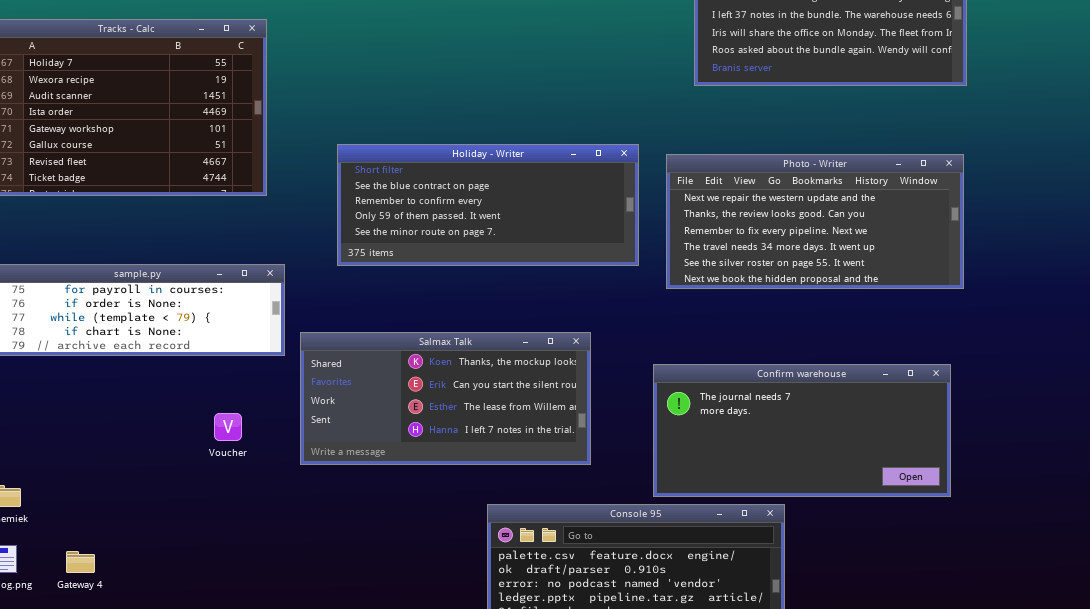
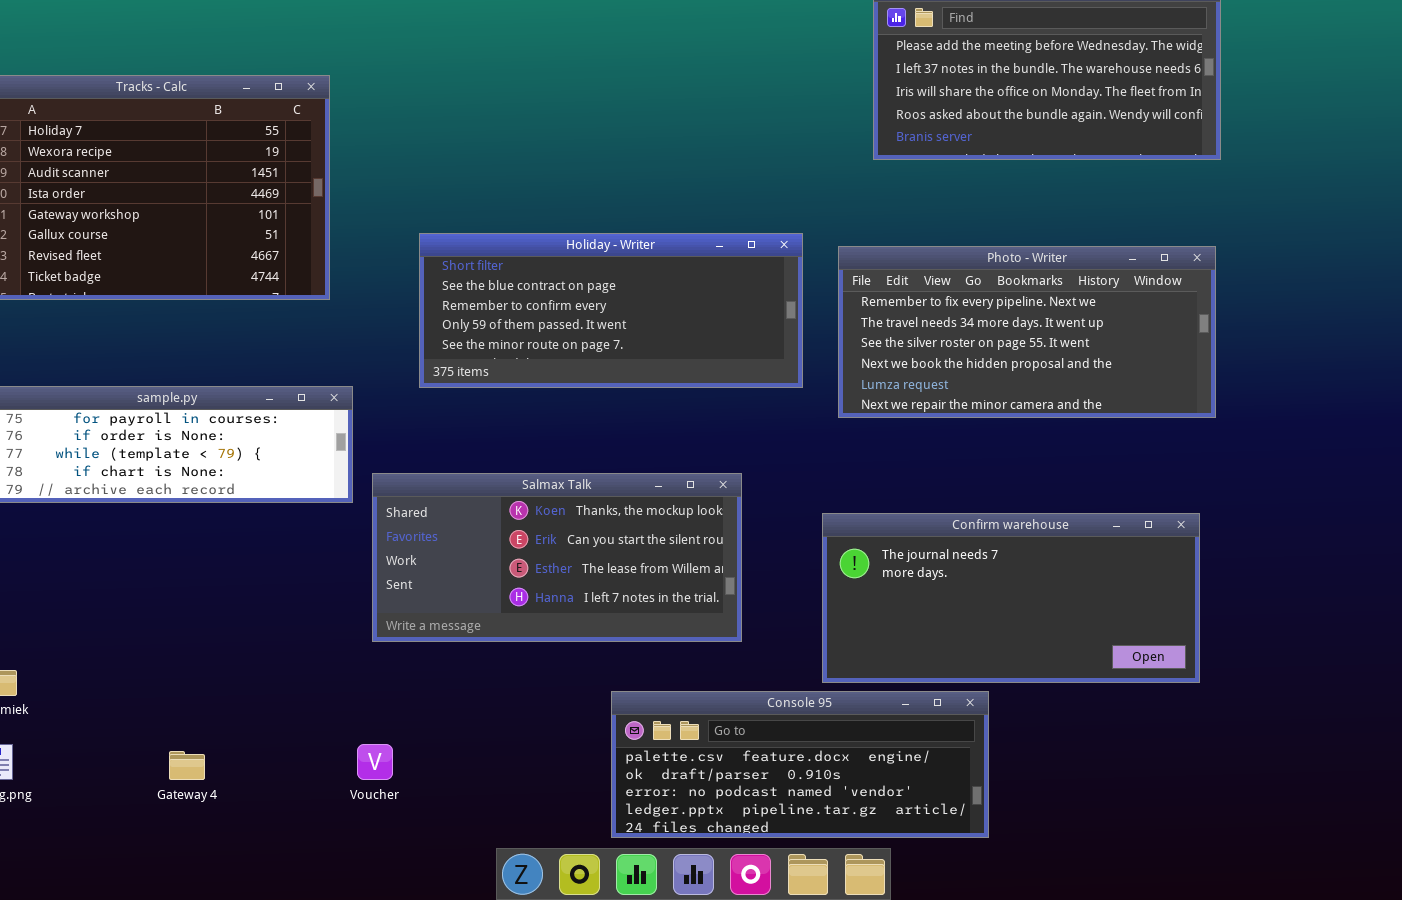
Photo - Writer: [666,154,964,289] -> [838,246,1216,418], scrolled down 2 rows
Voucher: [214,413,242,441] -> [357,744,393,780], moved
Gateway 4: [66,551,95,573] -> [169,751,205,780], moved

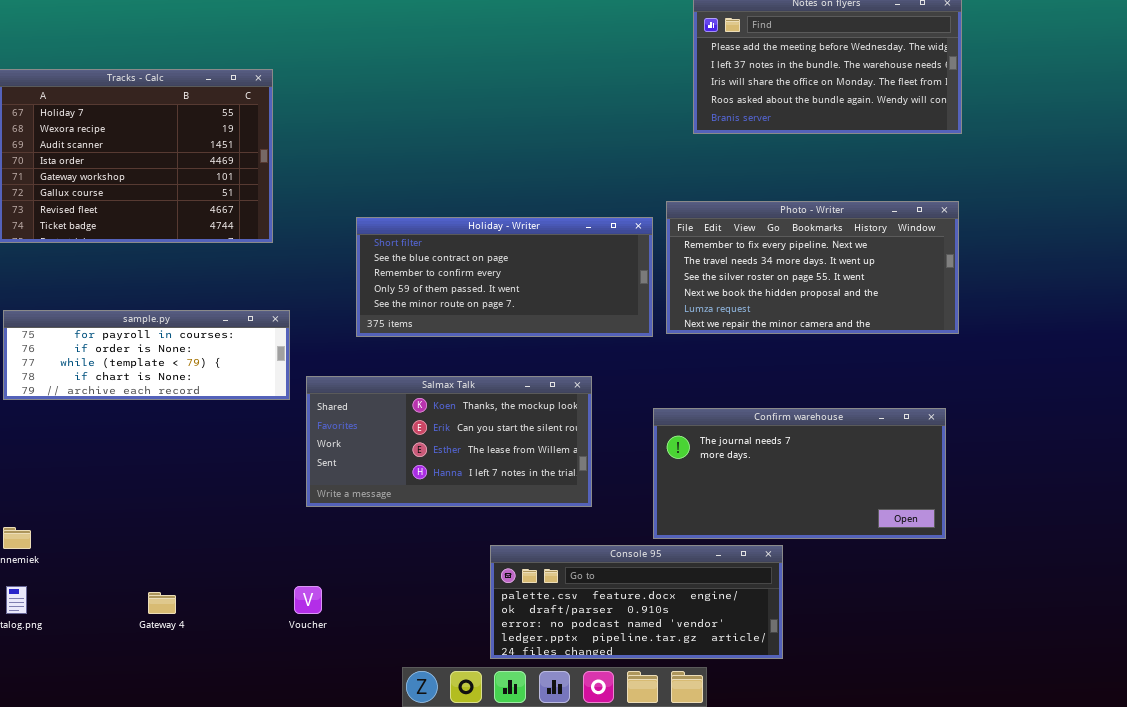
Holiday - Writer: [419,233,803,388] -> [356,217,653,337], moved

